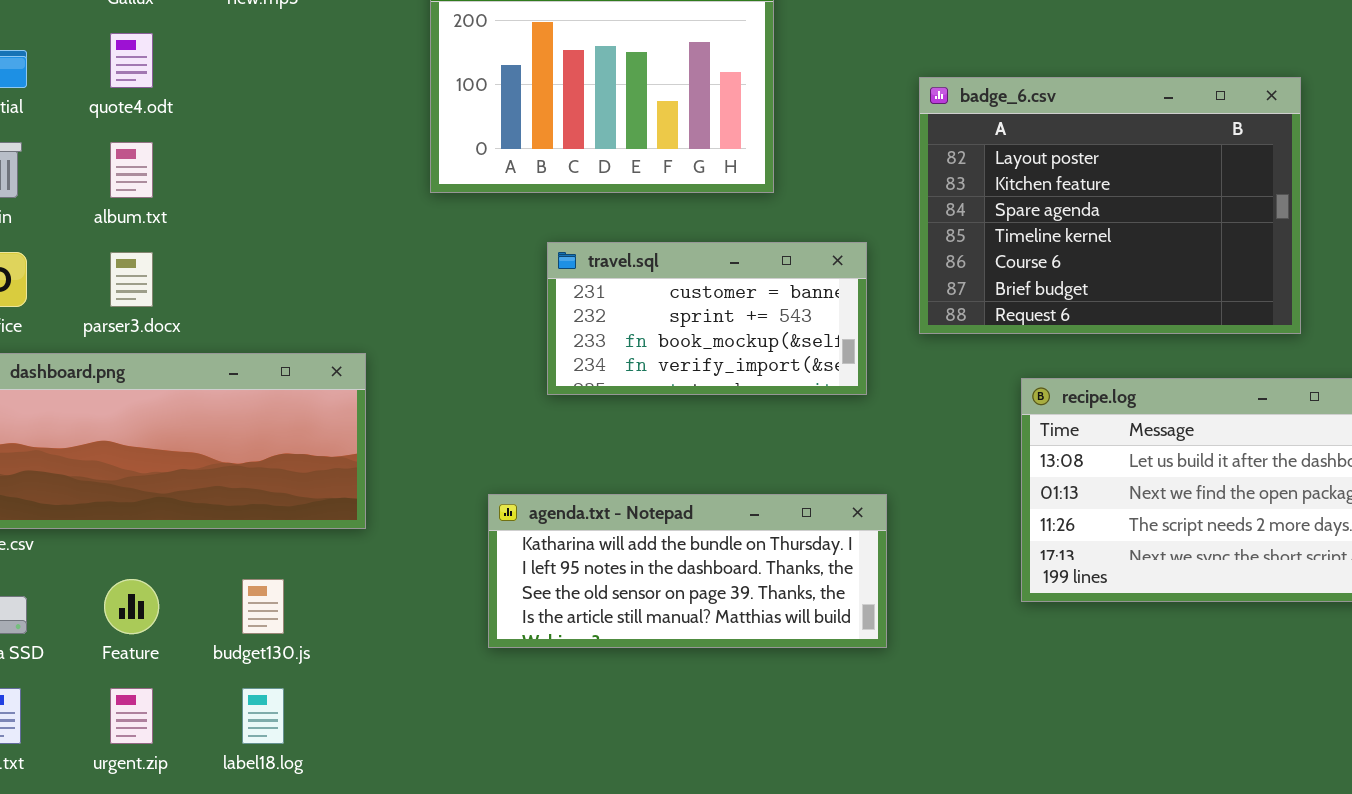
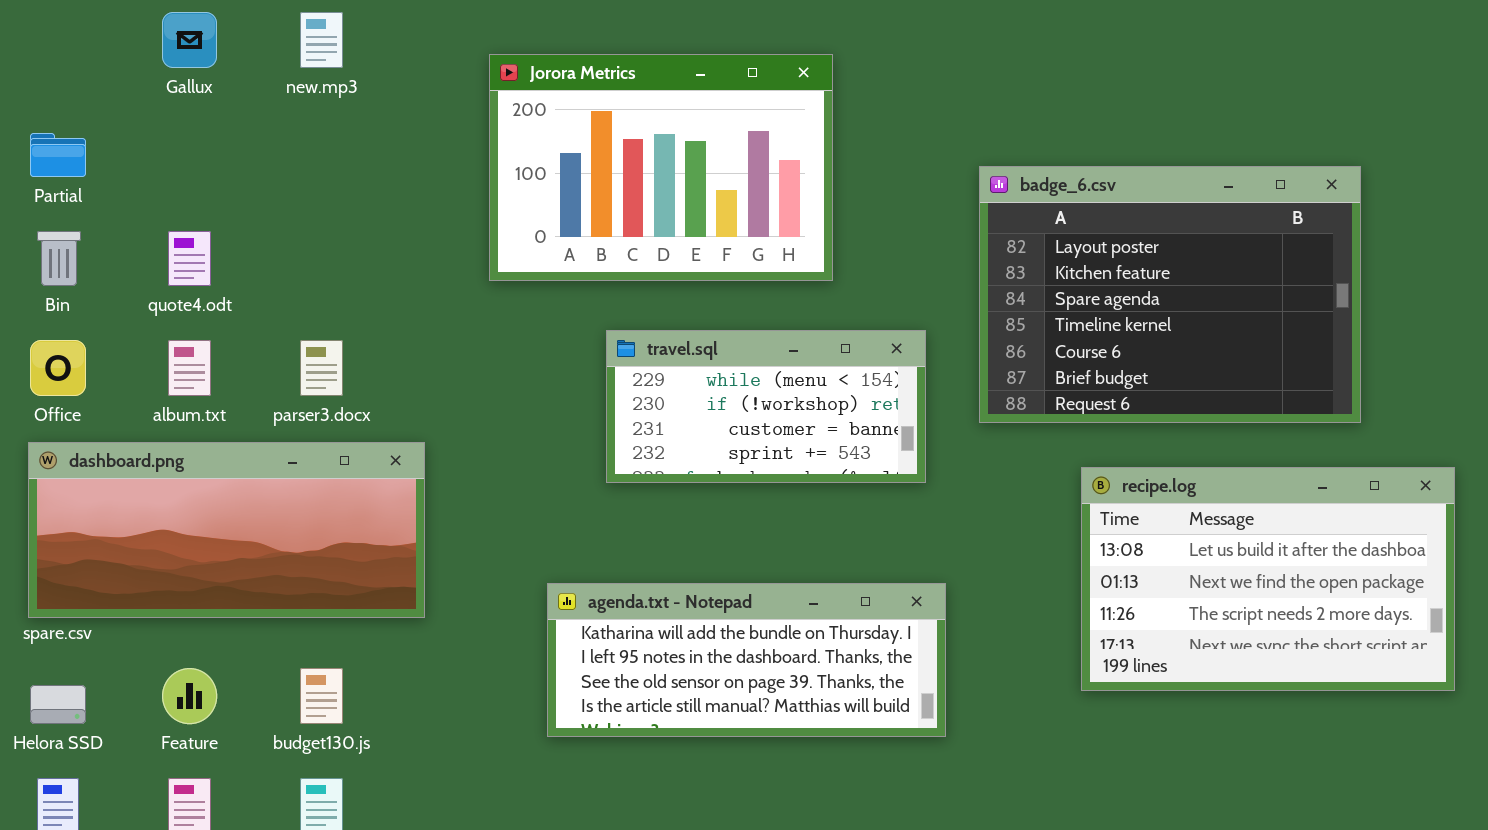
quote4.odt: [110,33,153,88] -> [168,231,211,286], moved
album.txt: [110,142,153,198] -> [168,340,211,396], moved
travel.sql: [547,242,867,395] -> [606,330,926,483], scrolled up 2 rows
parser3.docx: [110,252,153,307] -> [300,340,343,396], moved

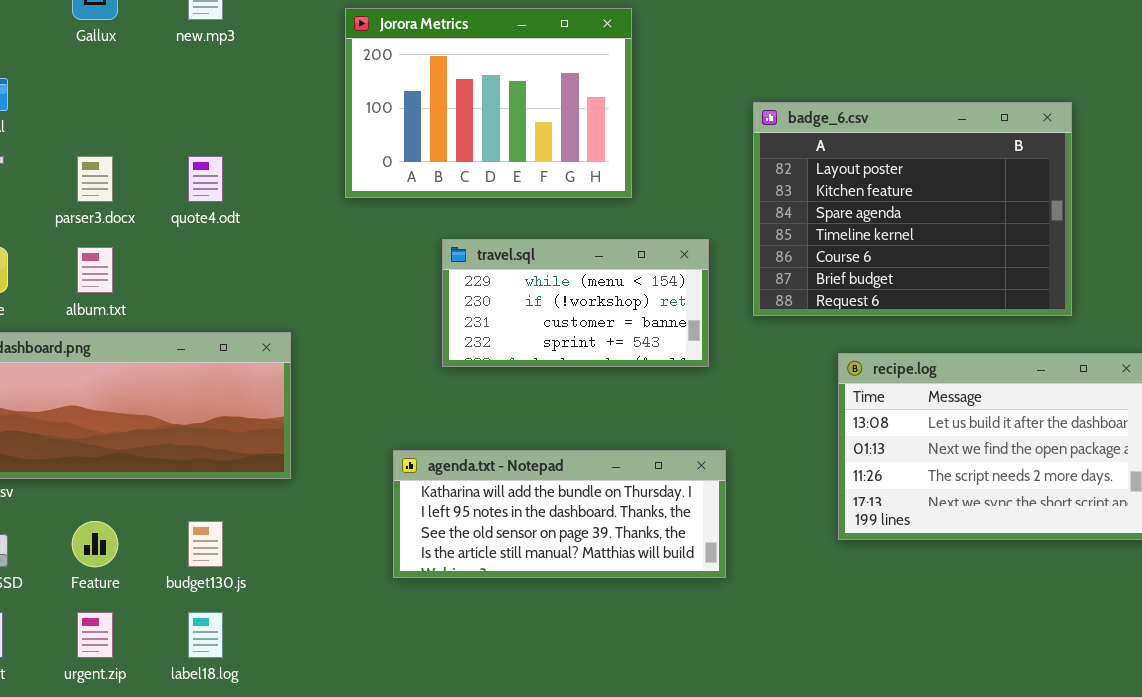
quote4.odt: [168,231,211,286] -> [188,156,223,202], moved
parser3.docx: [300,340,343,396] -> [77,156,113,202], moved

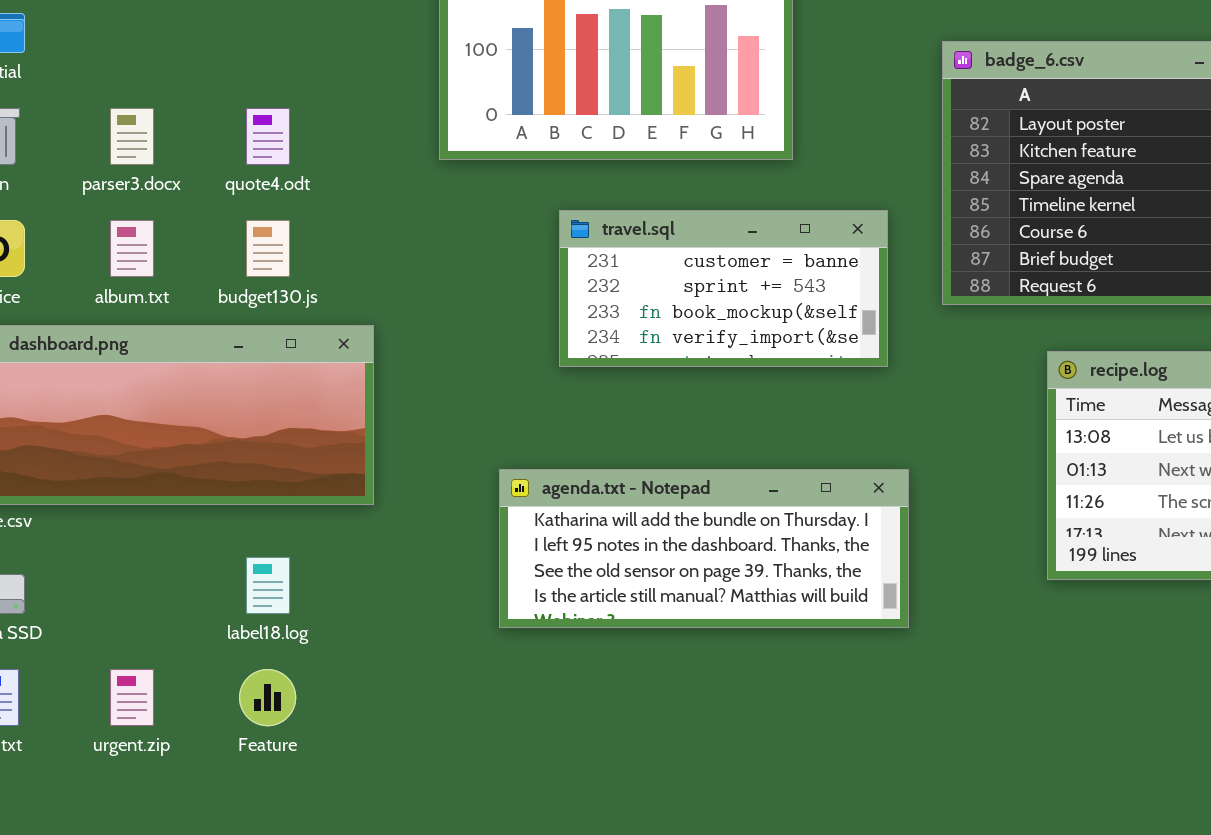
travel.sql: [442,239,709,367] -> [559,210,888,367], scrolled down 2 rows
Feature: [72,521,118,567] -> [239,669,296,726], moved
budget130.js: [188,521,223,567] -> [246,220,290,277], moved
label18.log: [188,612,223,658] -> [246,557,290,614], moved

